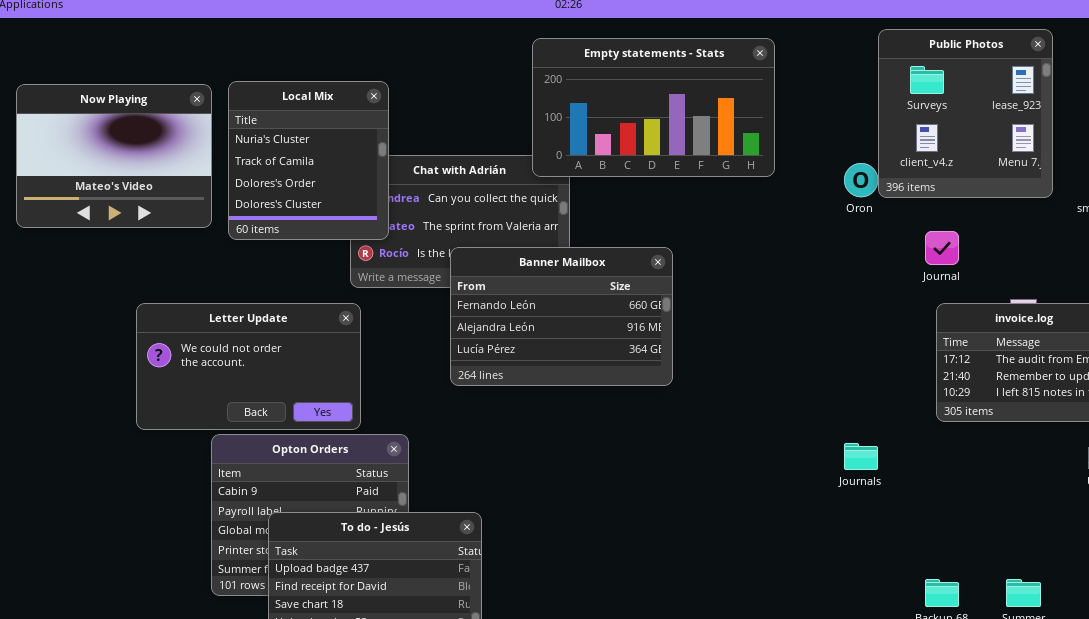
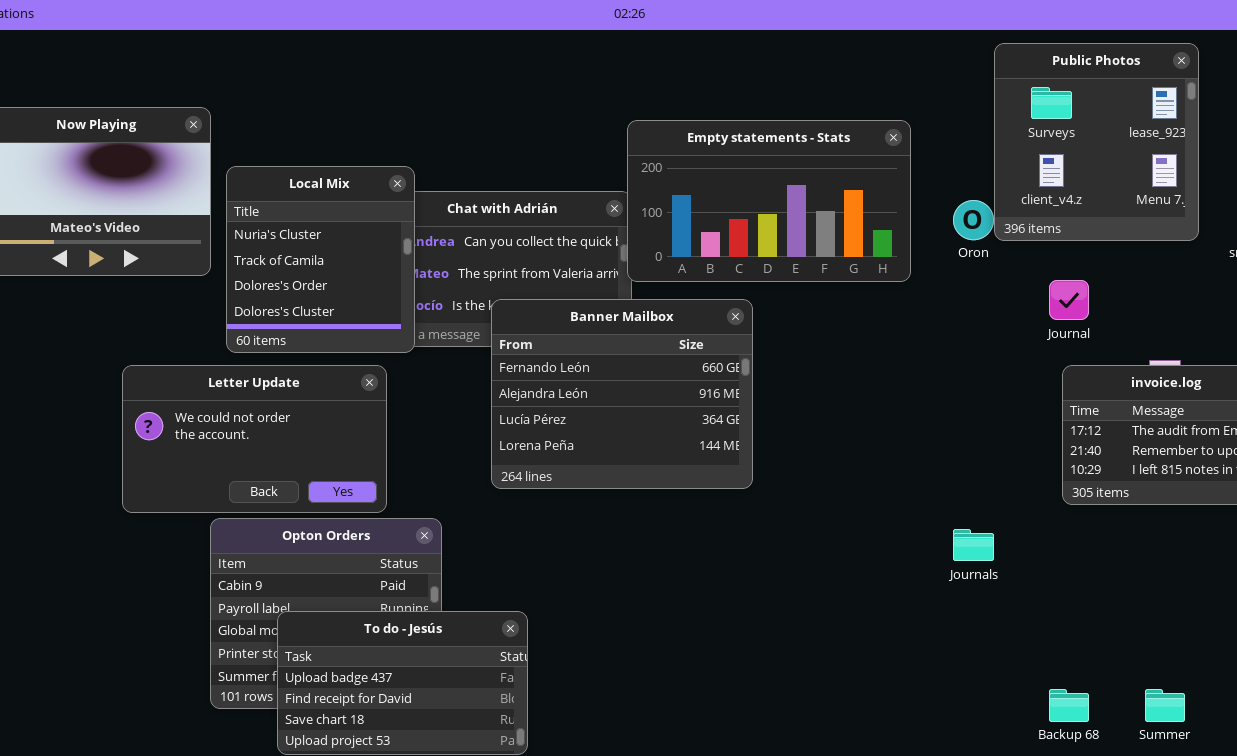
Empty statements - Stats: [532,38,775,177] -> [627,120,911,282], moved
Local Mix: [228,81,389,240] -> [226,166,415,353], moved
Banner Mailbox: [450,247,673,386] -> [491,299,753,489], resized

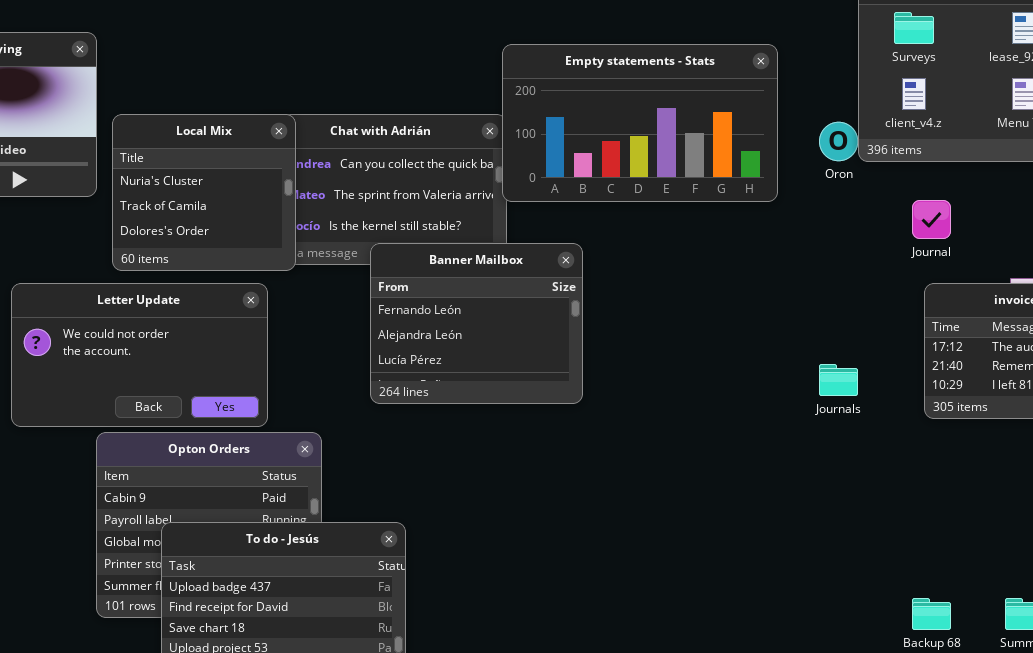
Local Mix: [226,166,415,353] -> [112,114,296,271], resized
Banner Mailbox: [491,299,753,489] -> [370,243,583,404], resized
Journals: [953,529,994,561] -> [819,364,858,396], moved

